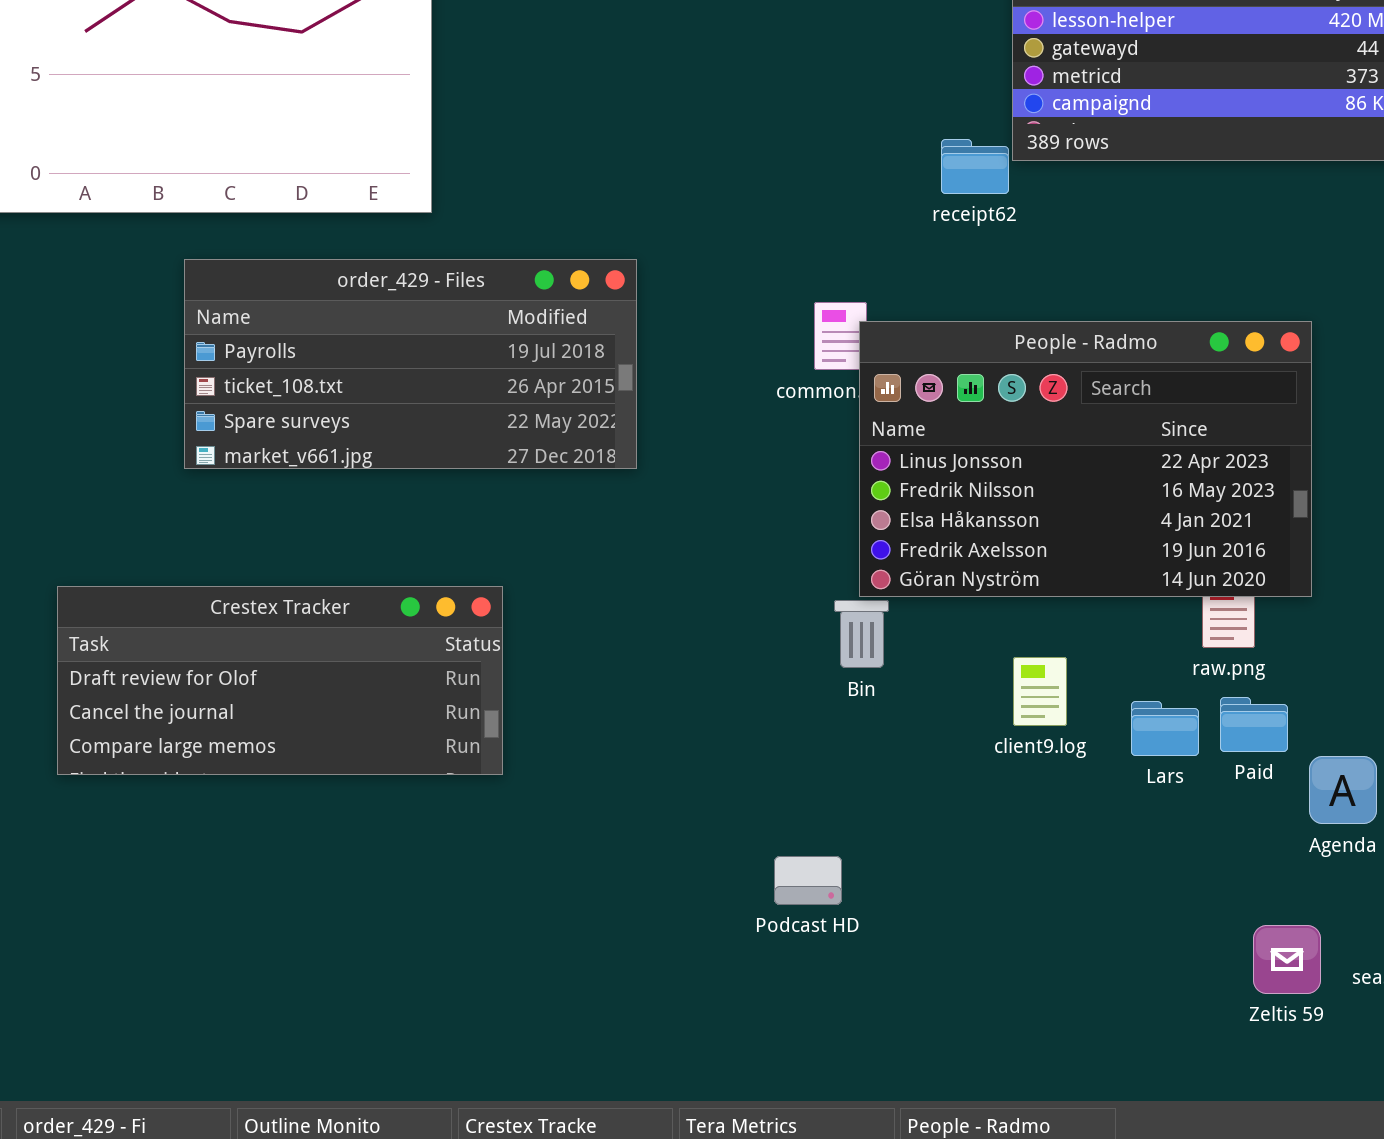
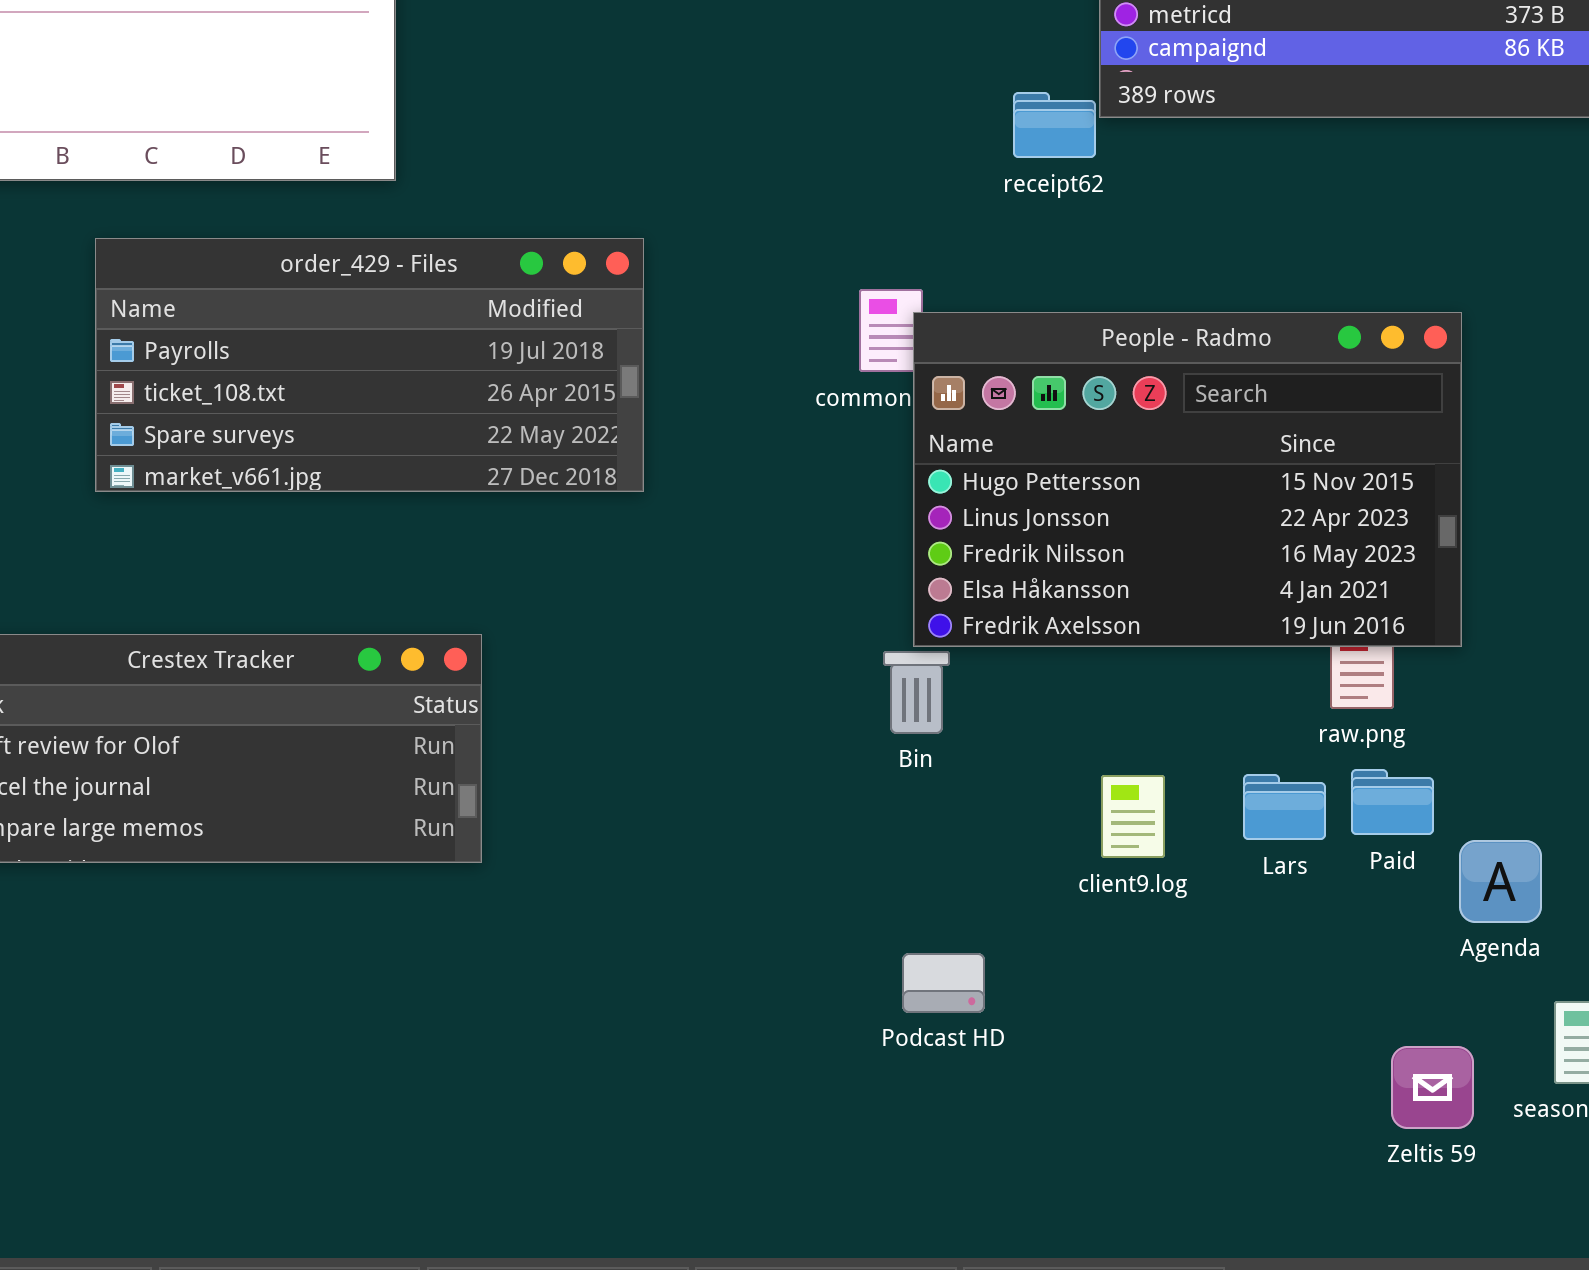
People - Radmo: [859,321,1312,597] -> [913,312,1462,647], scrolled up 1 row
client9.log: [1013,657,1067,726] -> [1101,775,1165,858], moved
Podcast HD: [774,856,842,905] -> [902,953,985,1013], moved

